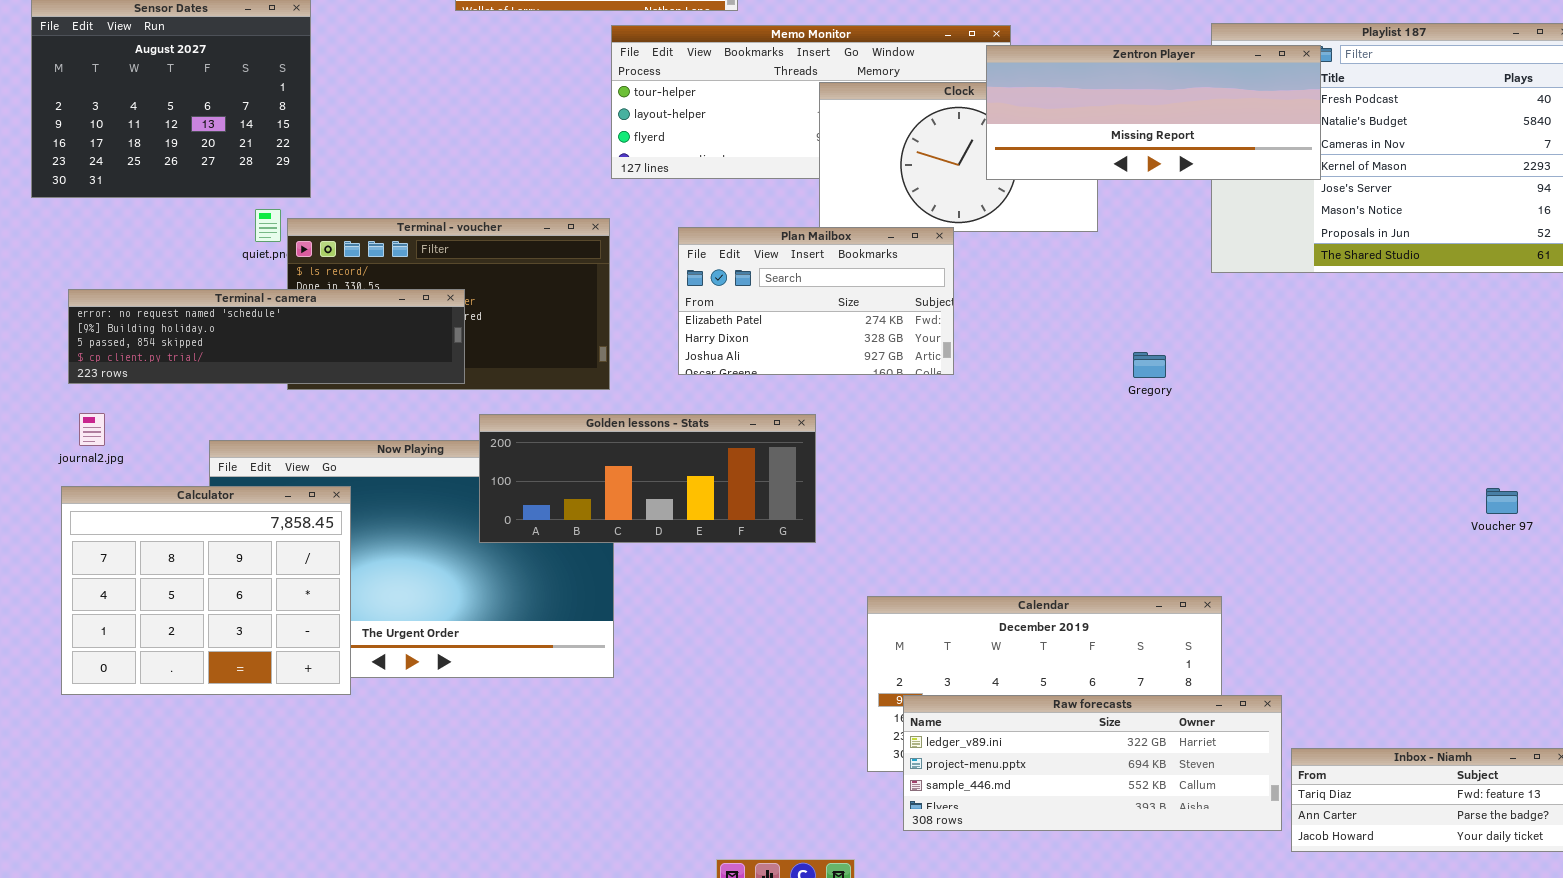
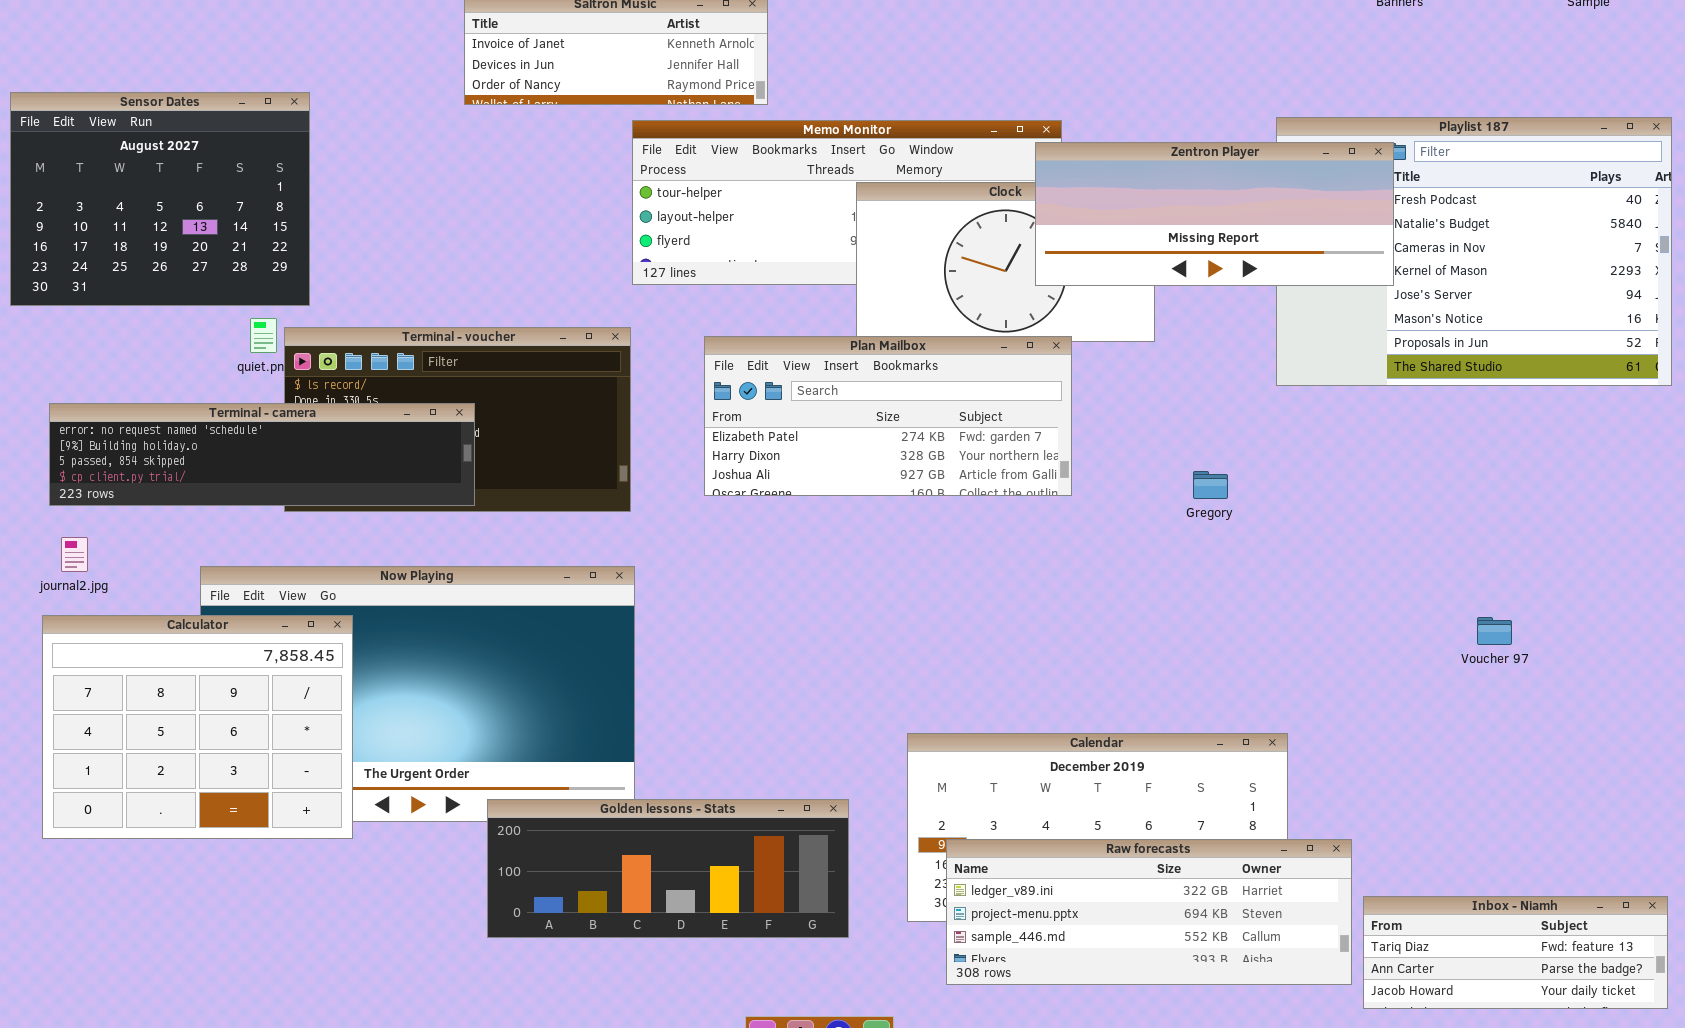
Plan Mailbox: [678,227,954,375] -> [704,336,1072,496], resized
Golden lessons - Stats: [479,414,816,543] -> [487,799,849,938], moved
Voucher 97: [1486,488,1518,514] -> [1477,617,1512,645], moved

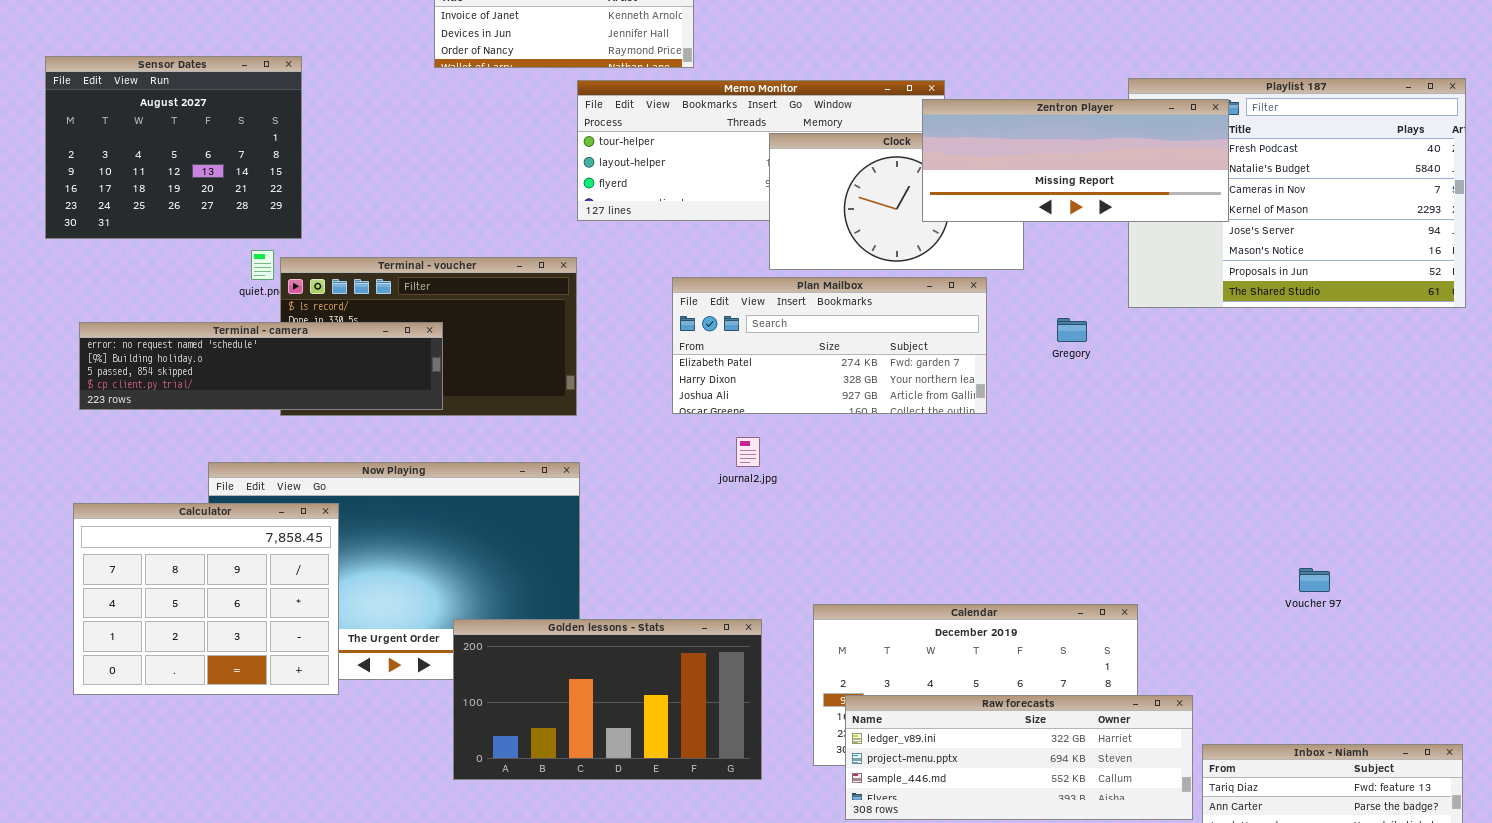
Plan Mailbox: [704,336,1072,496] -> [672,277,987,414], moved
Gregory: [1193,471,1228,499] -> [1057,318,1087,342], moved
journal2.jpg: [61,537,88,572] -> [736,437,760,467], moved
Voucher 97: [1477,617,1512,645] -> [1299,568,1330,592], moved
Golden lessons - Stats: [487,799,849,938] -> [453,619,762,780], resized

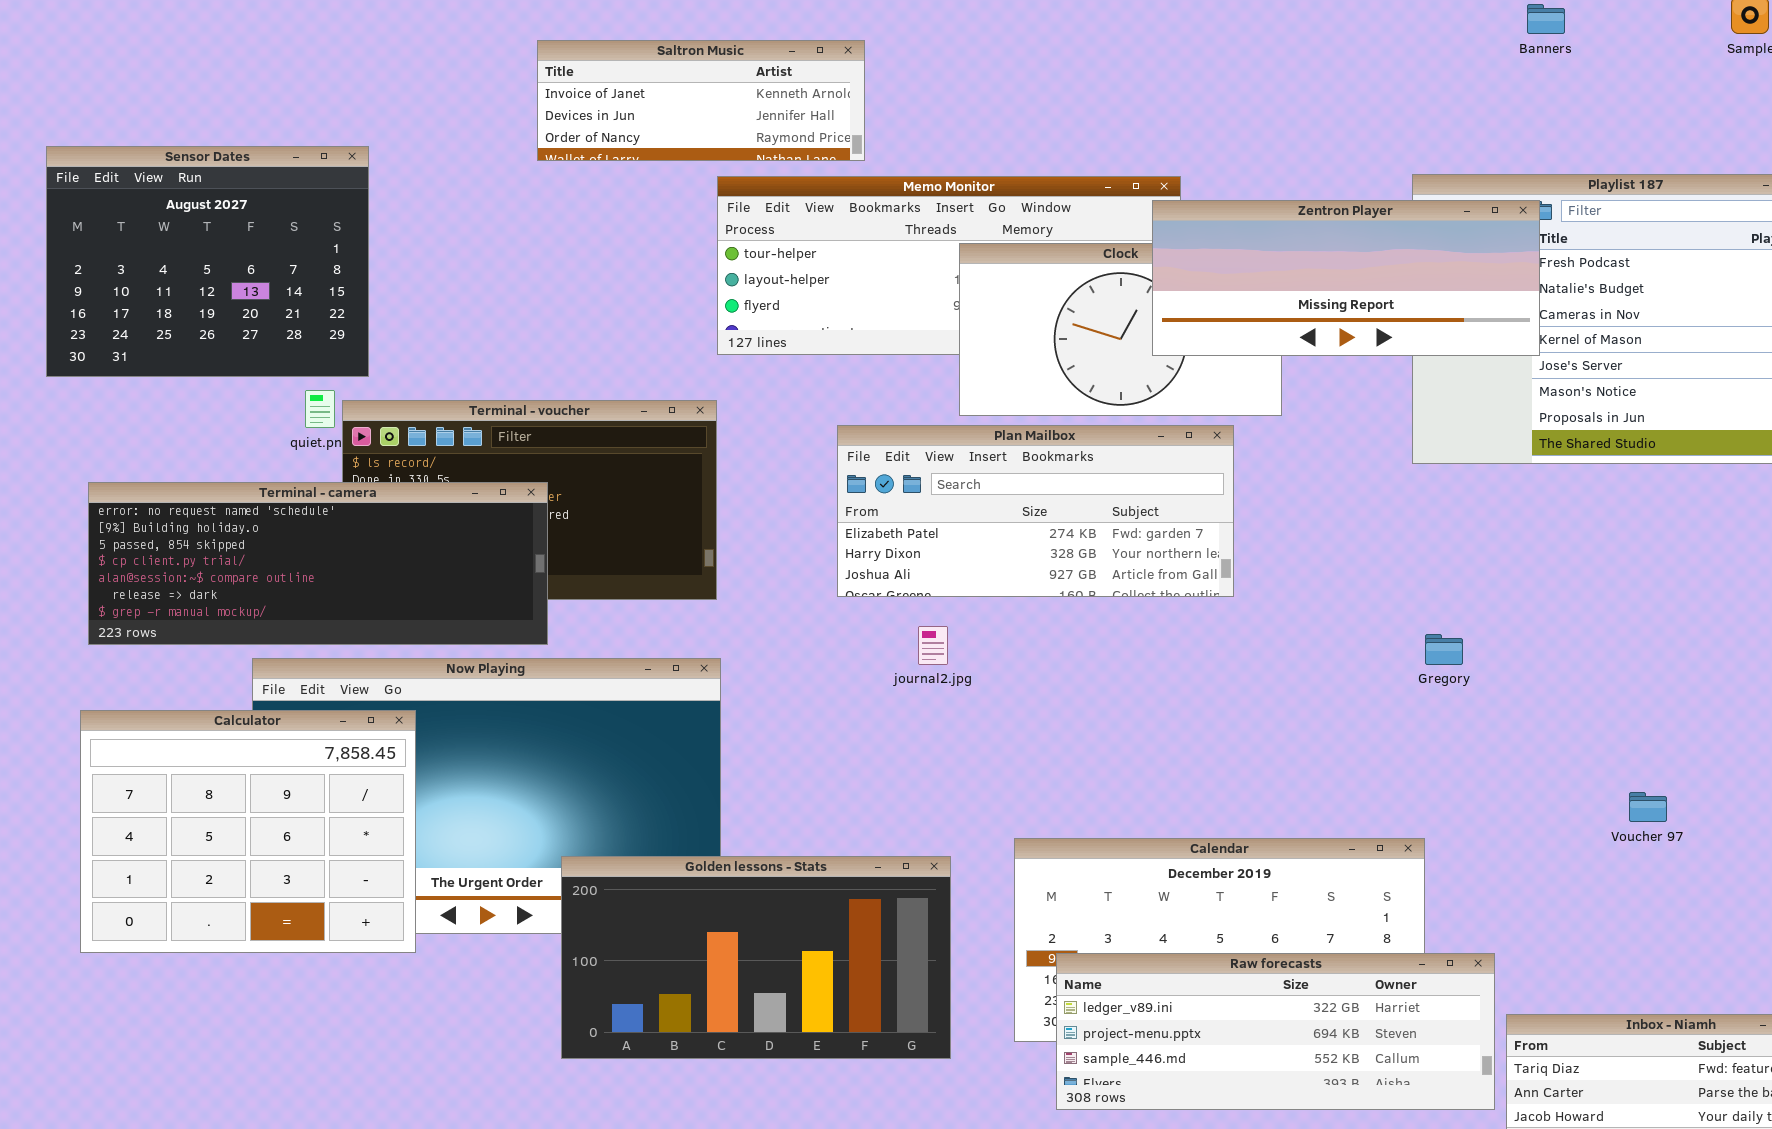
Gregory: [1057,318,1087,342] -> [1425,634,1463,665], moved
Terminal - camera: [79,322,443,410] -> [88,482,548,645], resized

